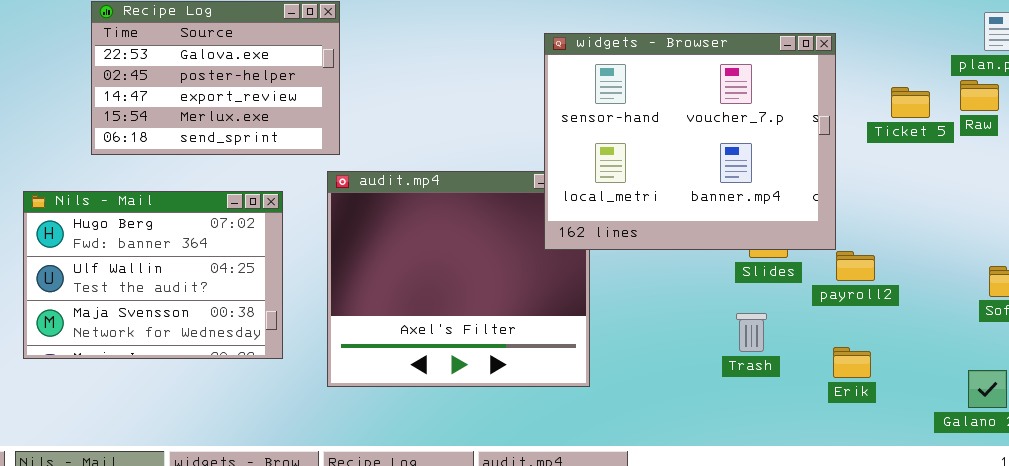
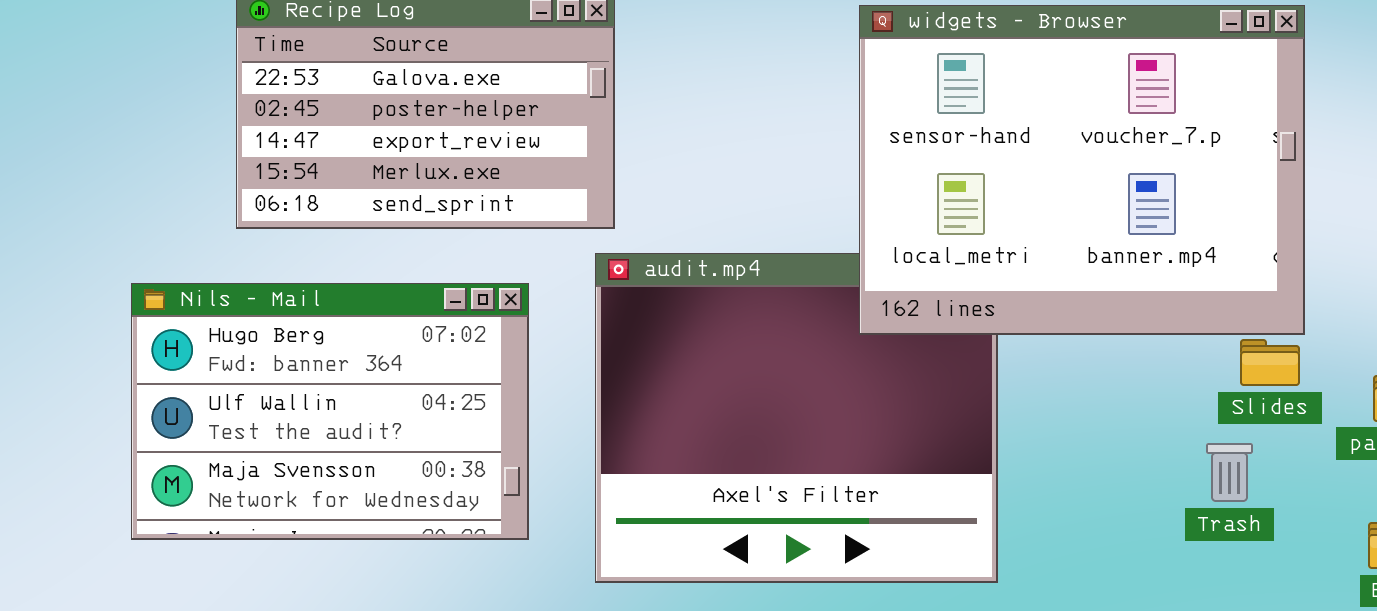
widgets - Browser: [544,33,836,250] -> [859,5,1305,335], moved
Trash: [736,313,767,352] -> [1206,443,1253,502], moved

